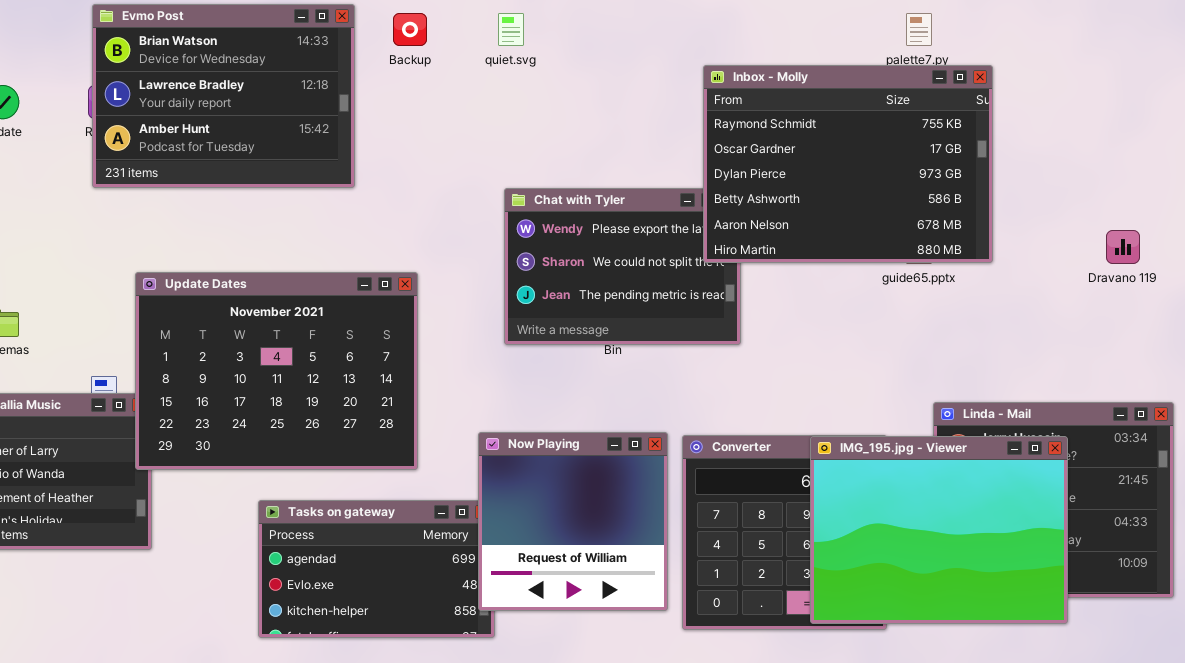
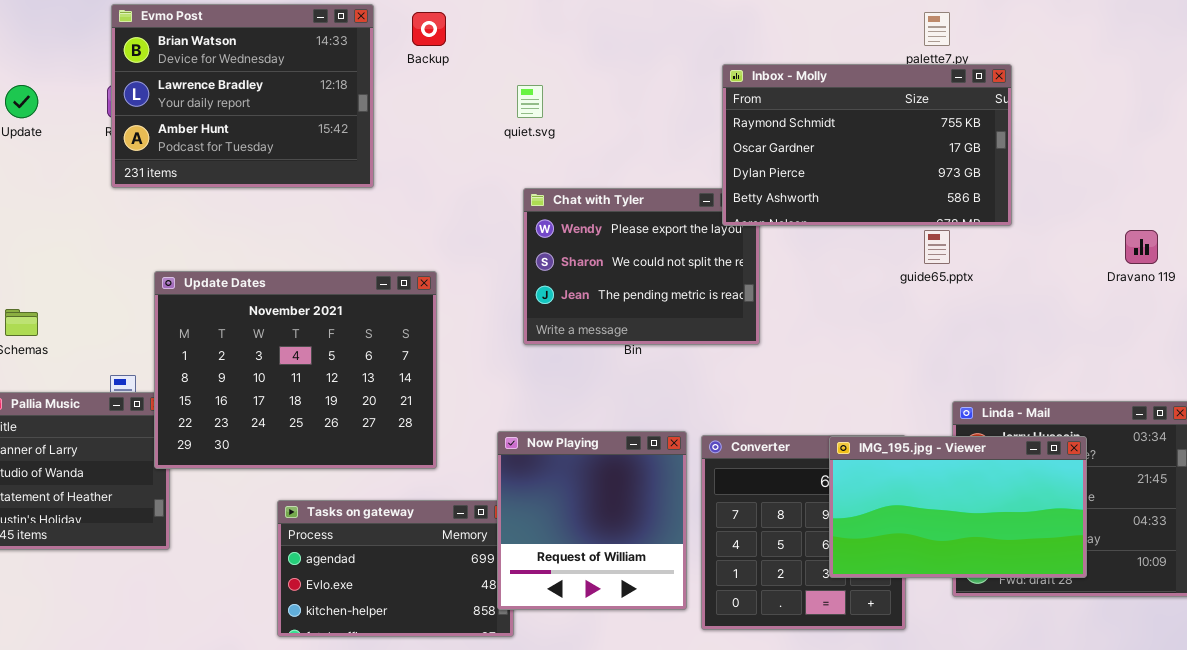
quiet.svg: [498,13,524,46] -> [517,85,543,118], moved
Inbox - Molly: [703,65,993,263] -> [722,64,1012,226], resized
IMG_195.jpg - Viewer: [810,436,1068,624] -> [829,436,1087,578], resized

